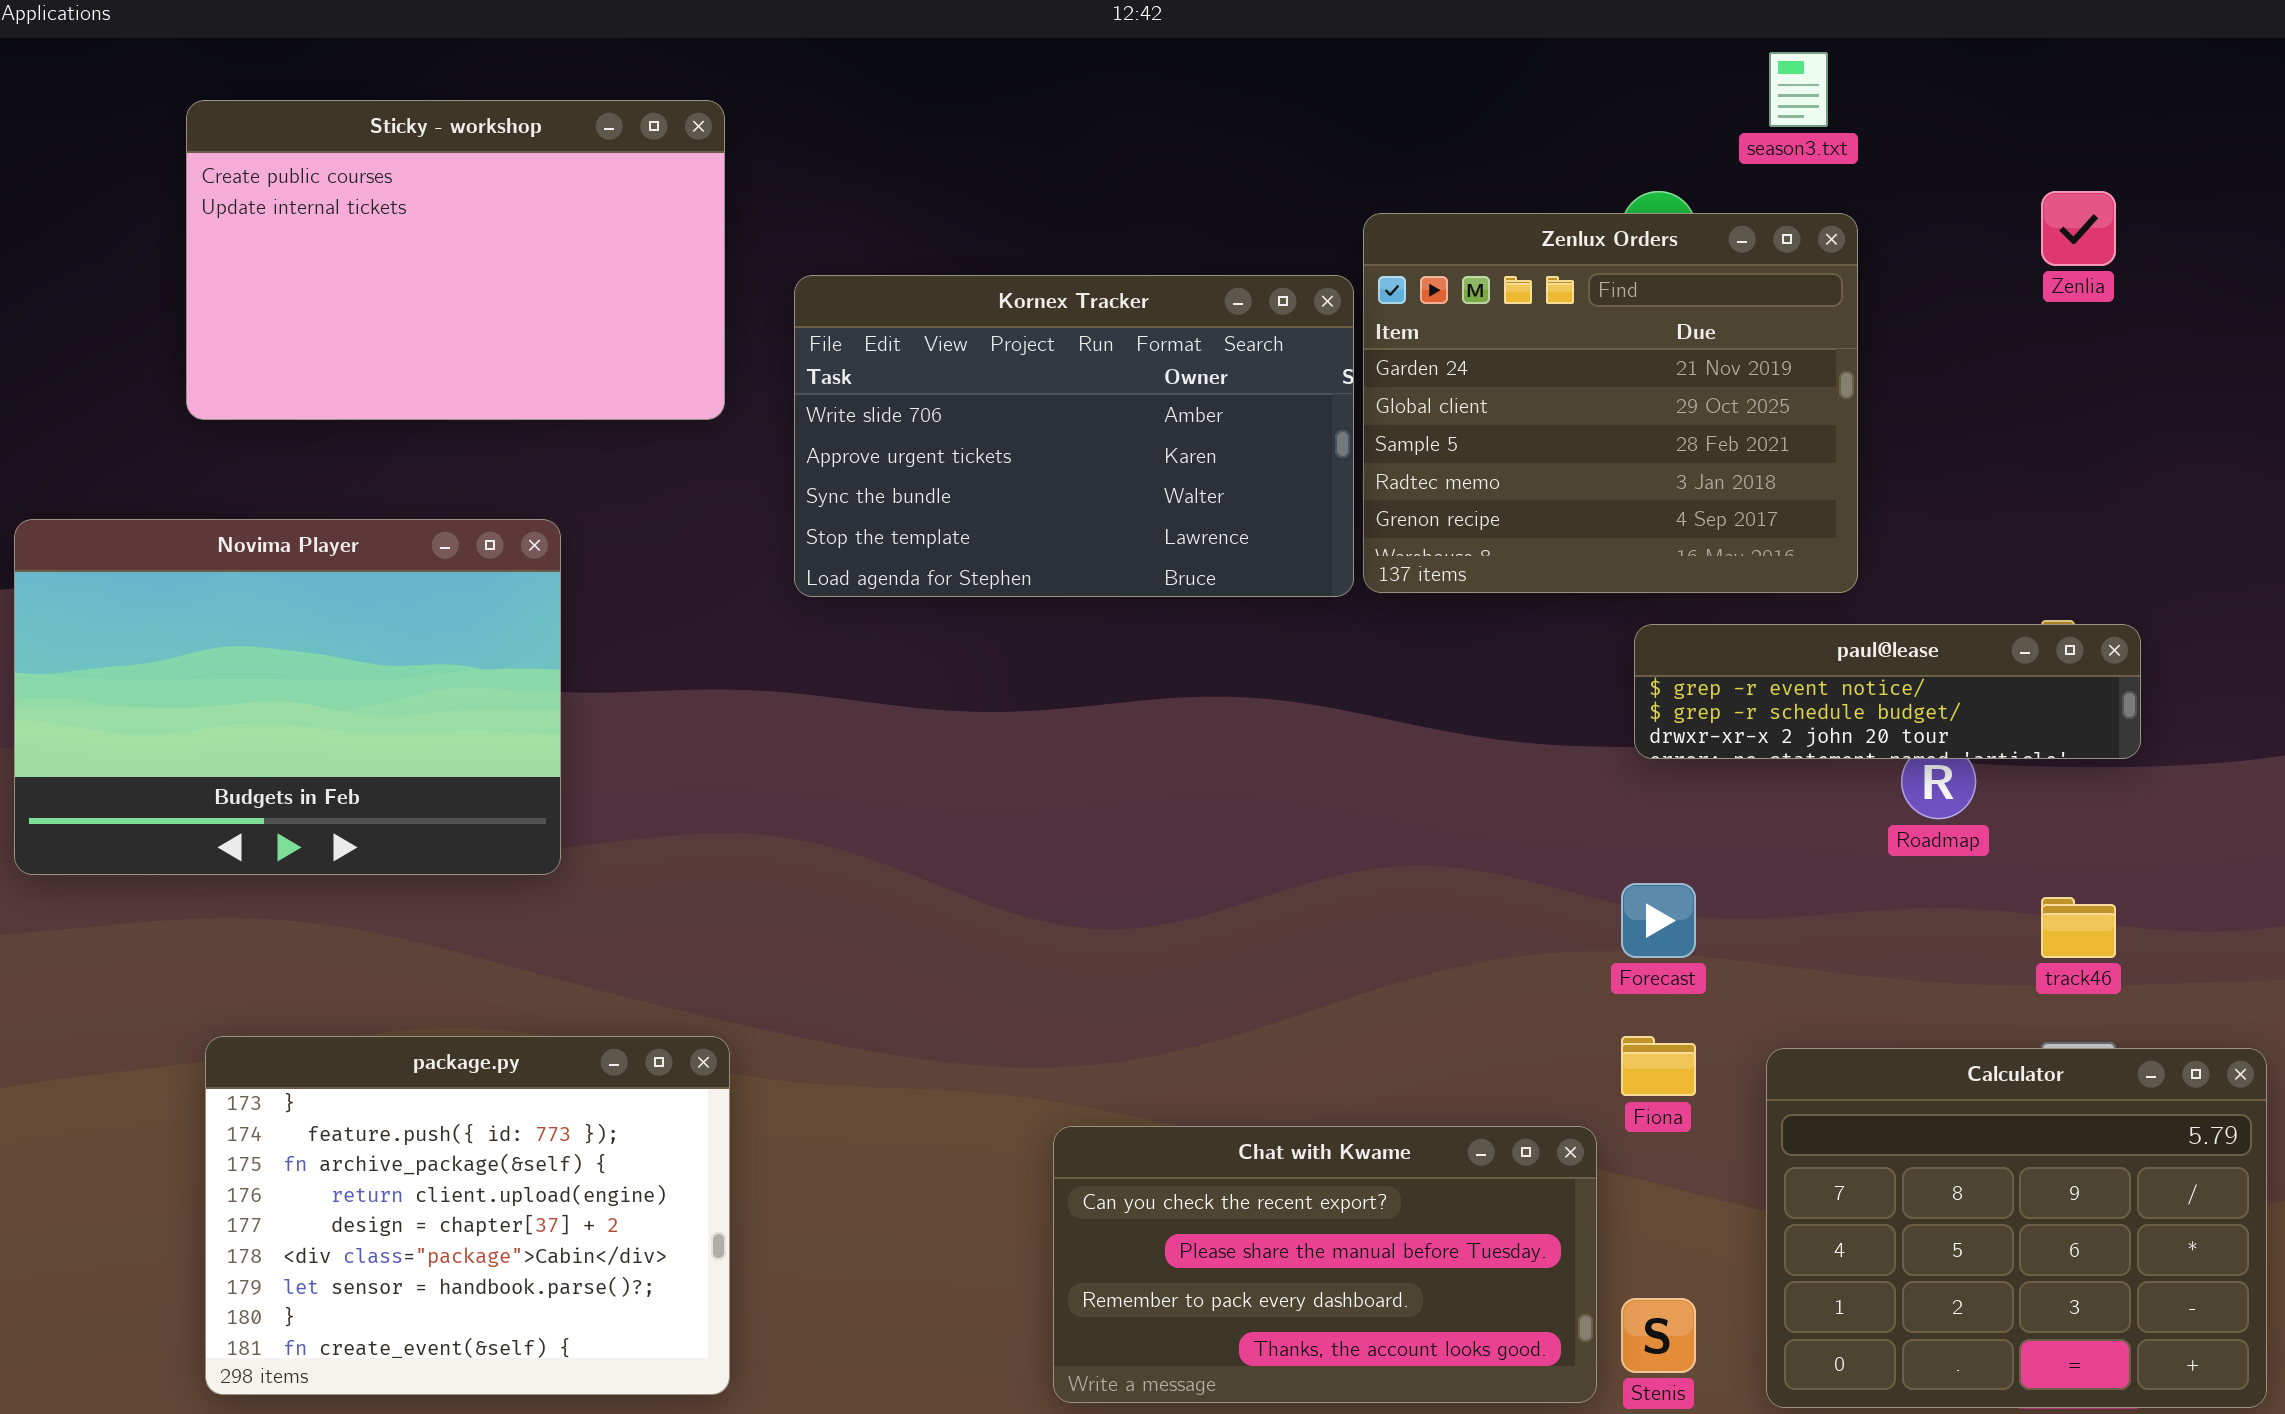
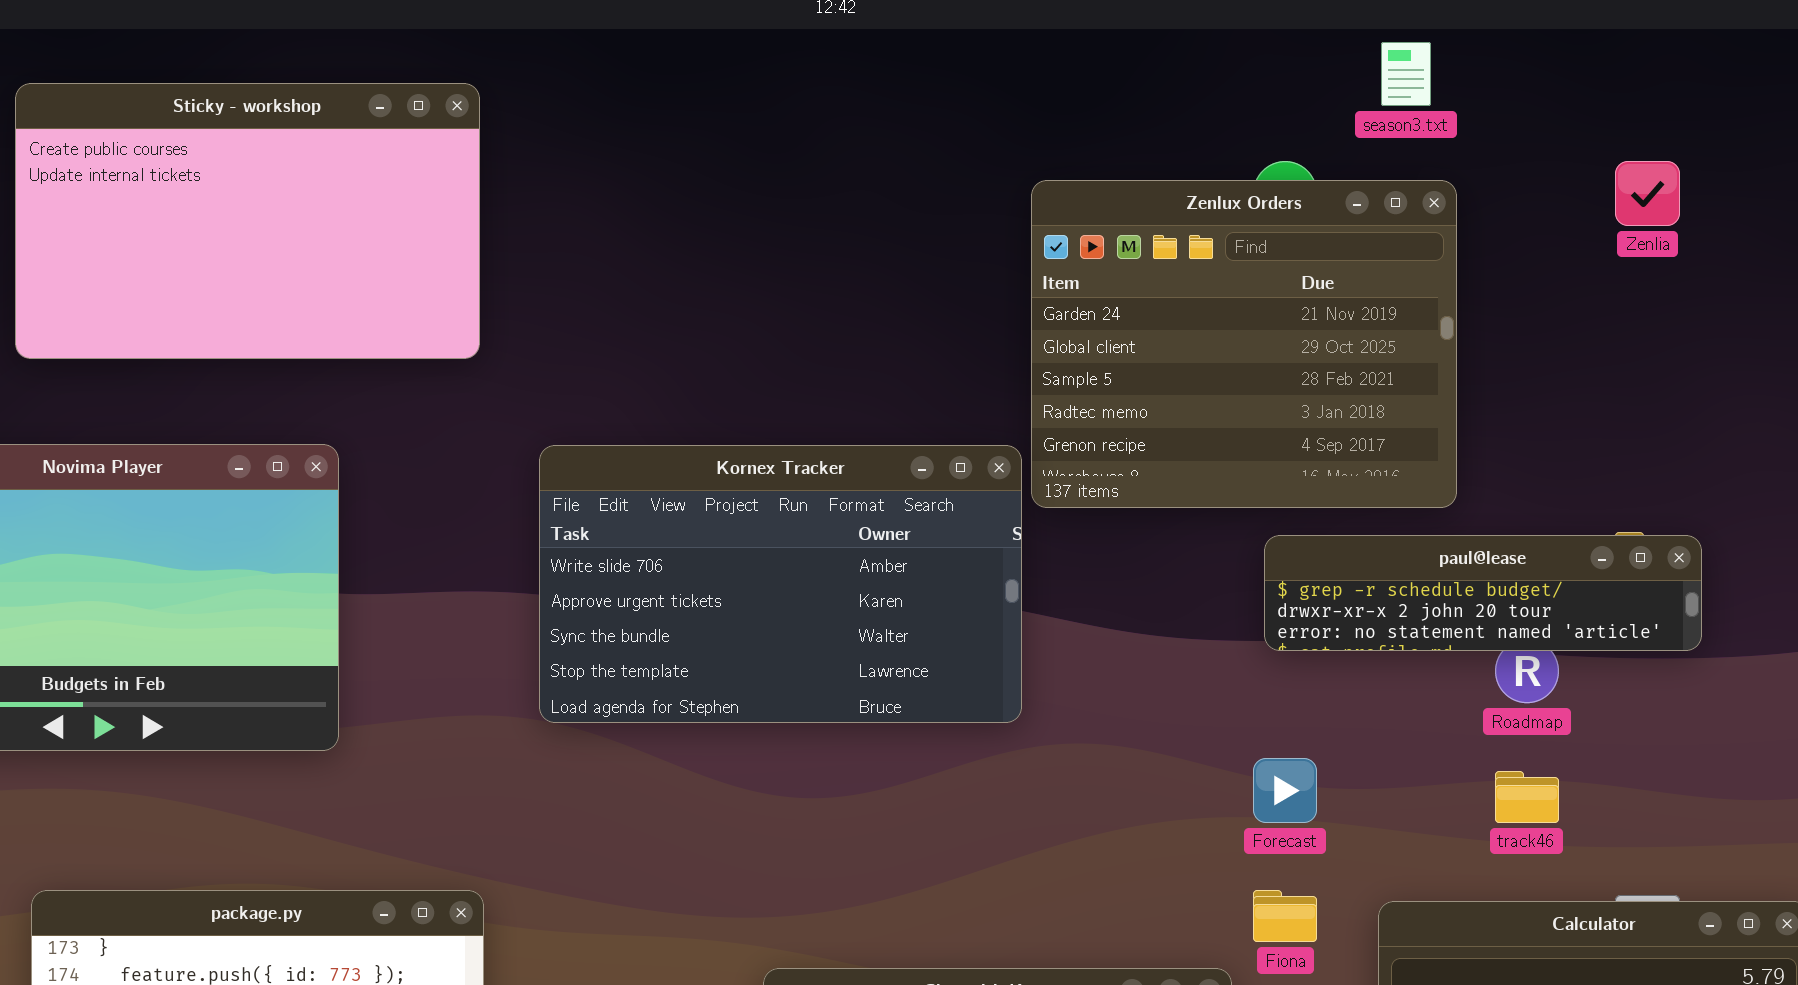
Kornex Tracker: [794,275,1354,597] -> [539,445,1022,723], moved
paul@lease: [1634,624,2141,759] -> [1264,535,1702,651], scrolled down 1 row
track46: [2041,897,2116,958] -> [1495,771,1559,823], moved

